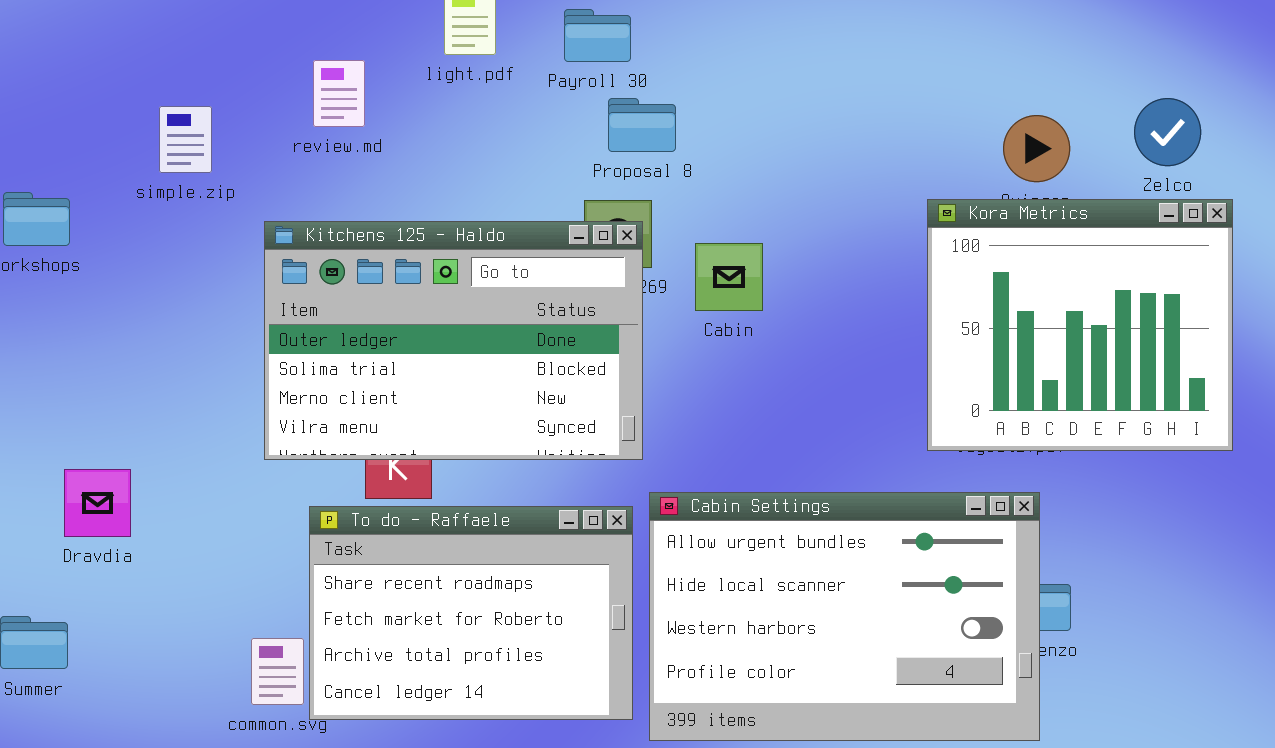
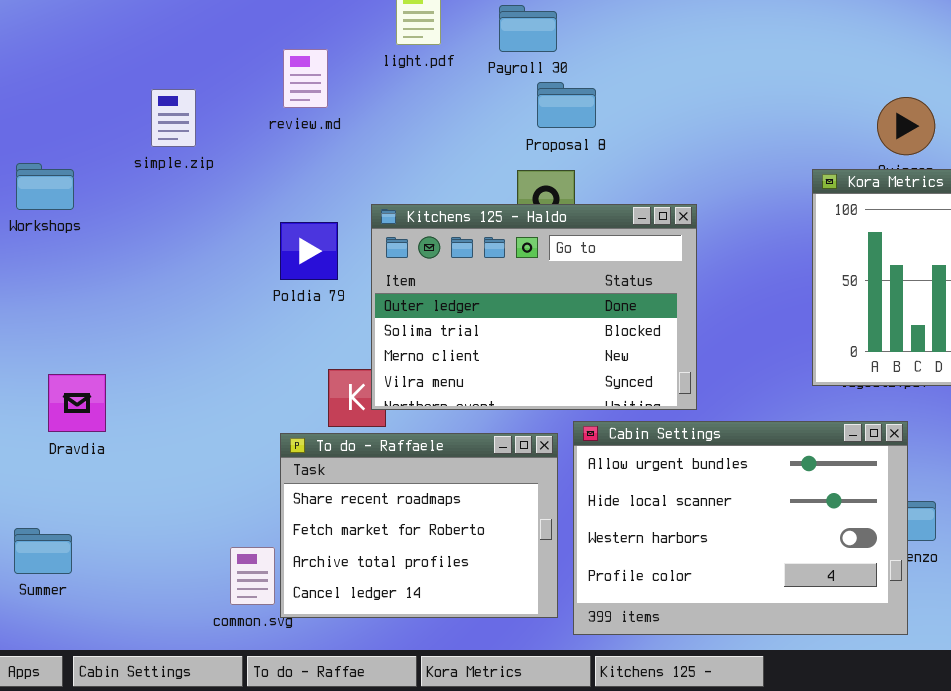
Kitchens 125 - Haldo: [264,221,643,460] -> [371,204,697,410], moved
Dravdia: [64,469,131,537] -> [48,374,106,432], moved

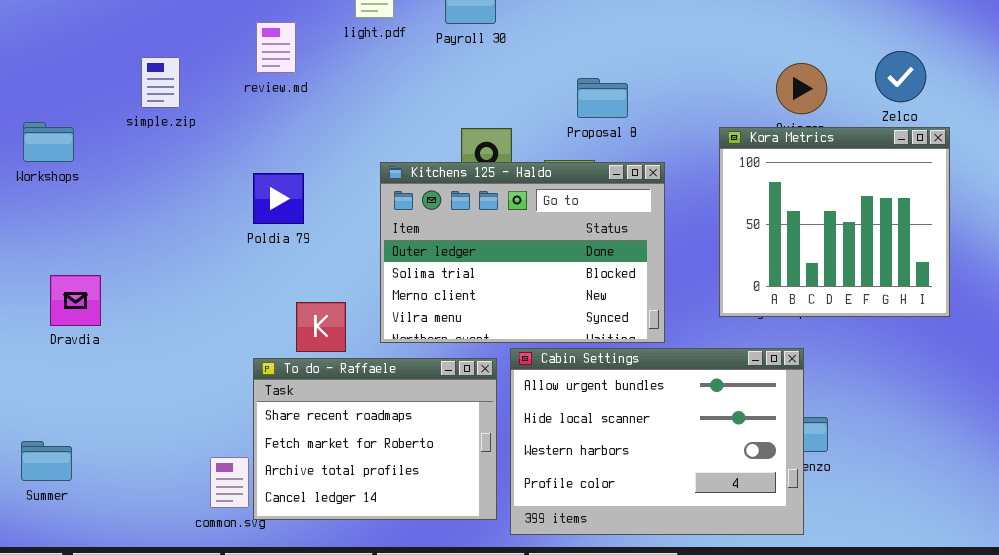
Proposal 8: [537,82,596,128] -> [577,78,628,118], moved
Kitchens 125 - Haldo: [371,204,697,410] -> [380,162,665,343], moved
Dravdia: [48,374,106,432] -> [50,275,101,326], moved

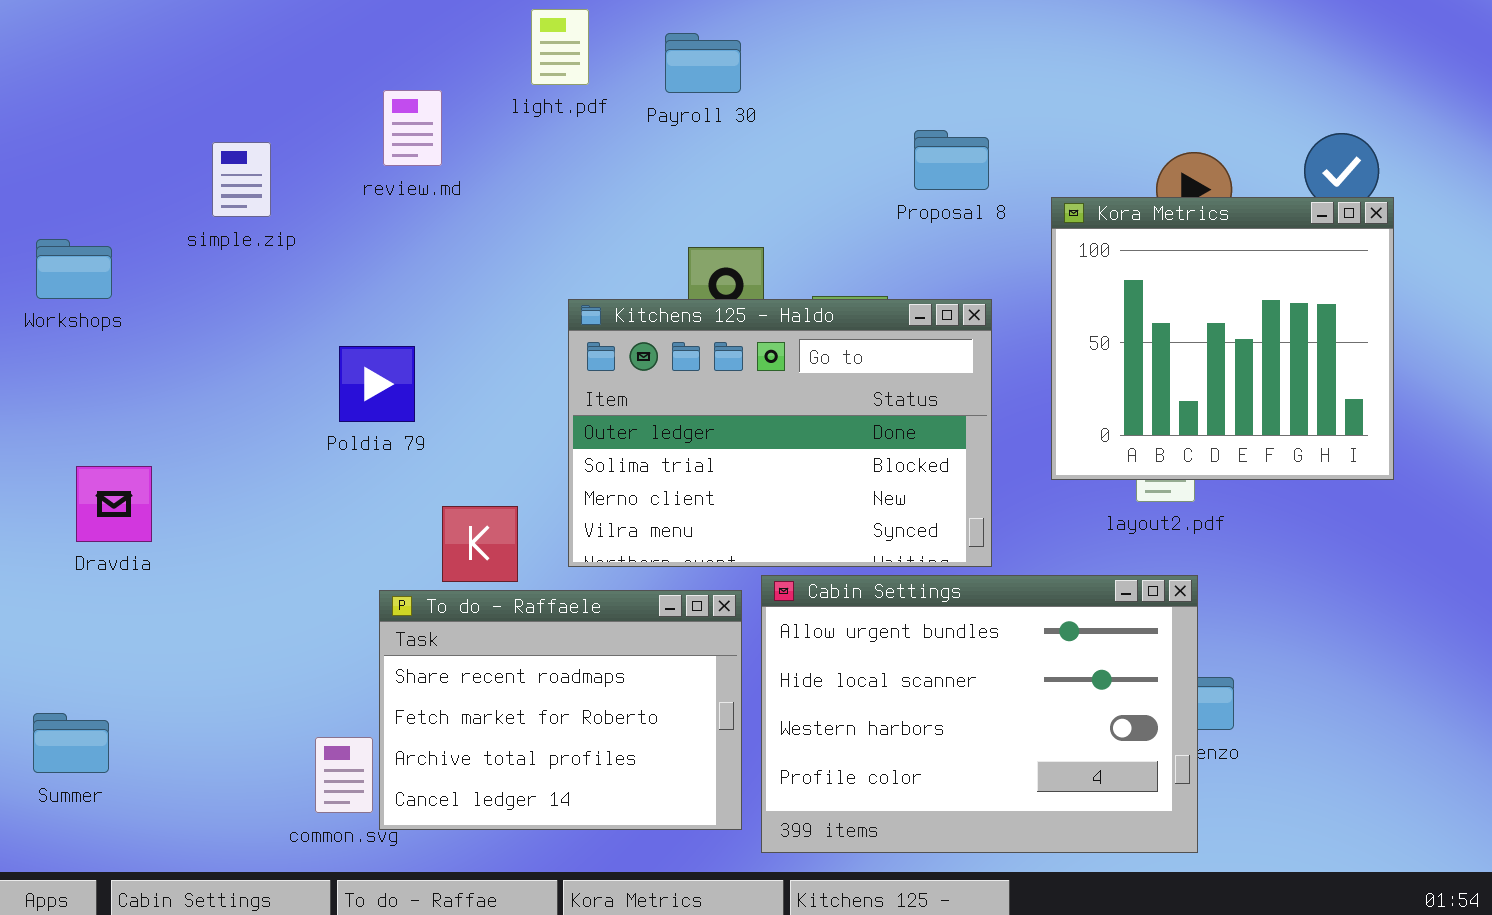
Proposal 8: [577,78,628,118] -> [914,130,989,190], moved
Kora Metrics: [719,127,950,317] -> [1051,197,1394,480], moved
Poldia 79: [253,173,304,224] -> [339,346,415,422], moved

